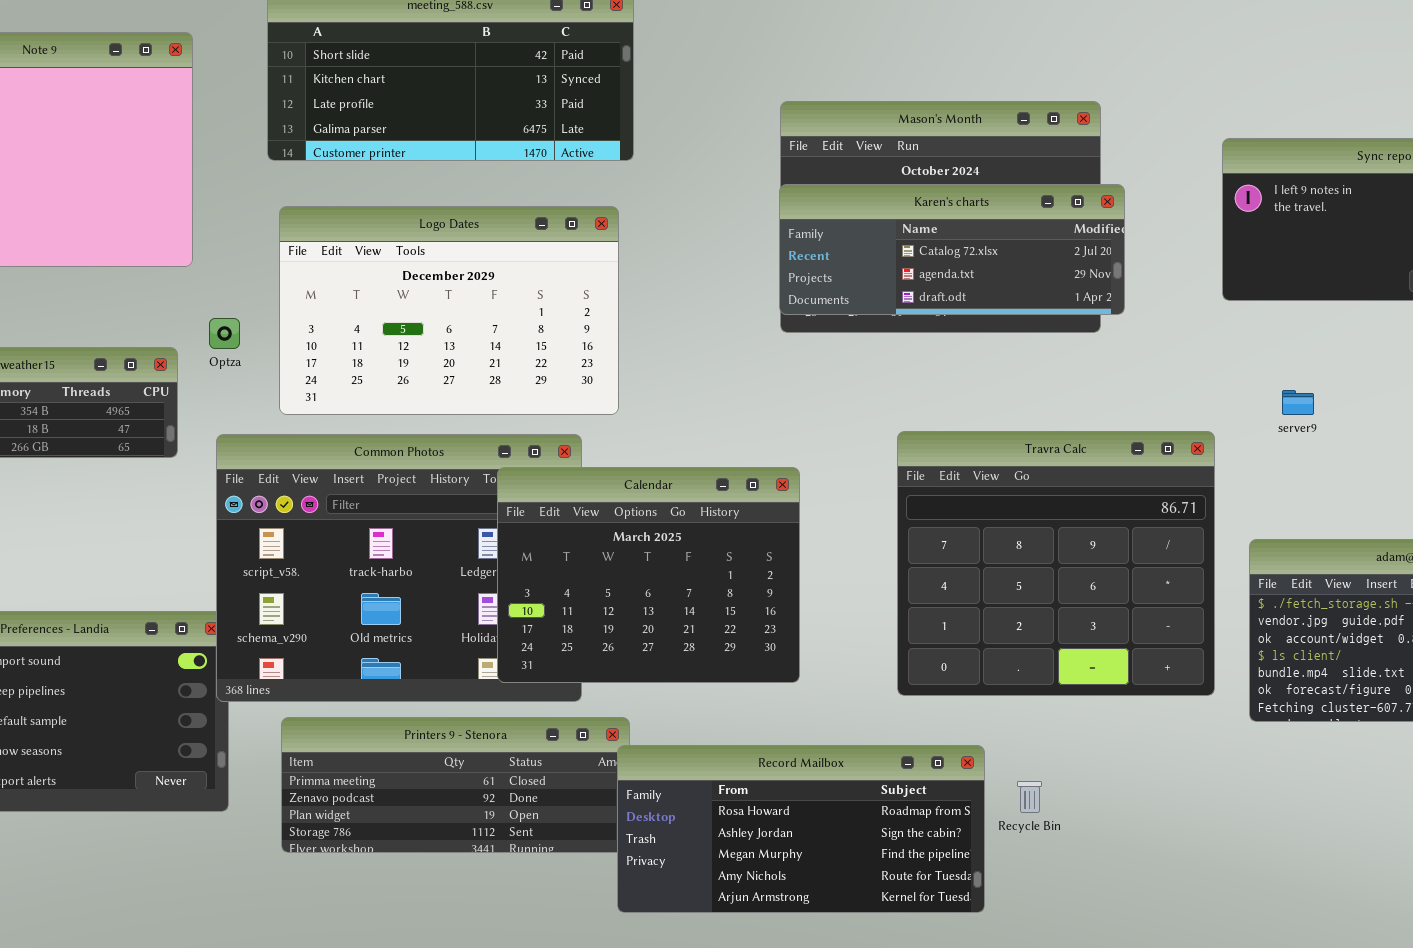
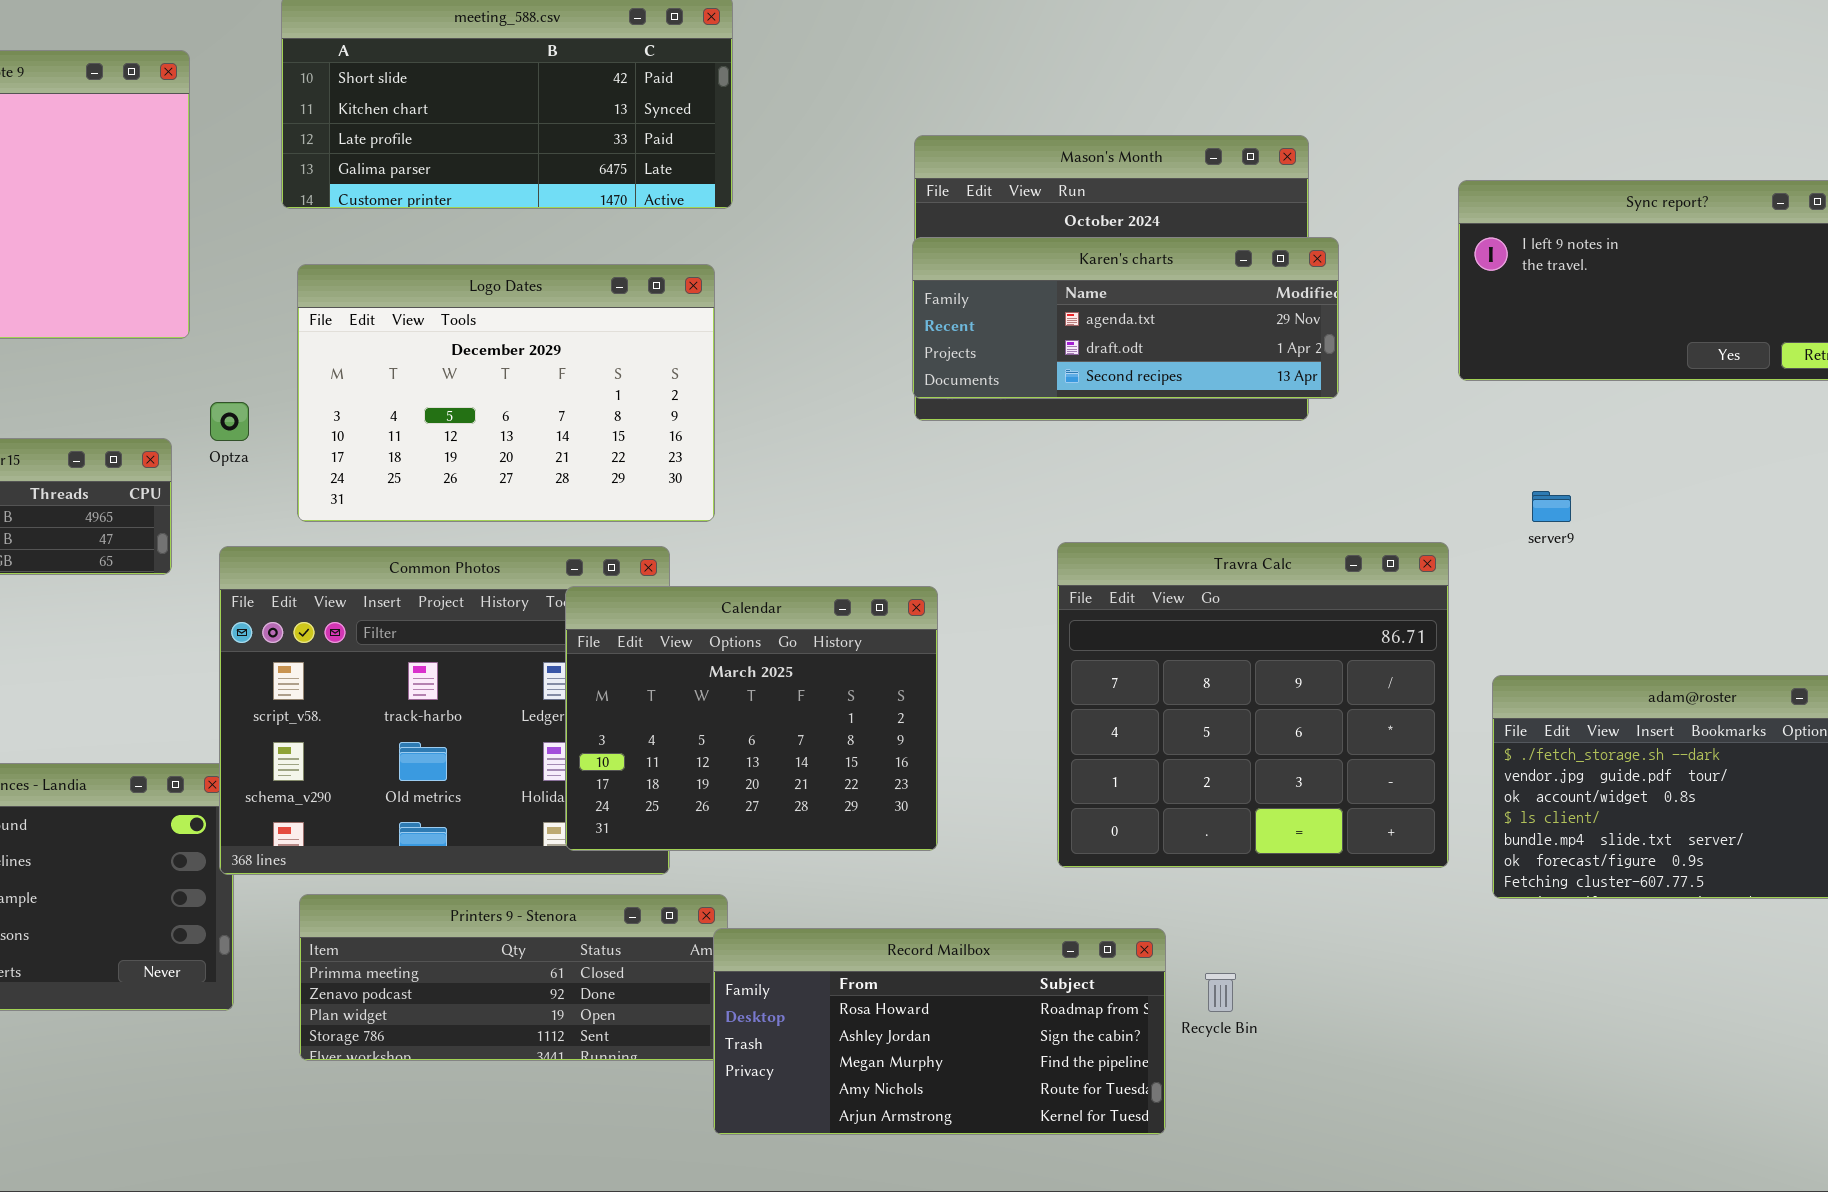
Karen's charts: [779,184,1125,315] -> [912,237,1339,399], scrolled down 1 row

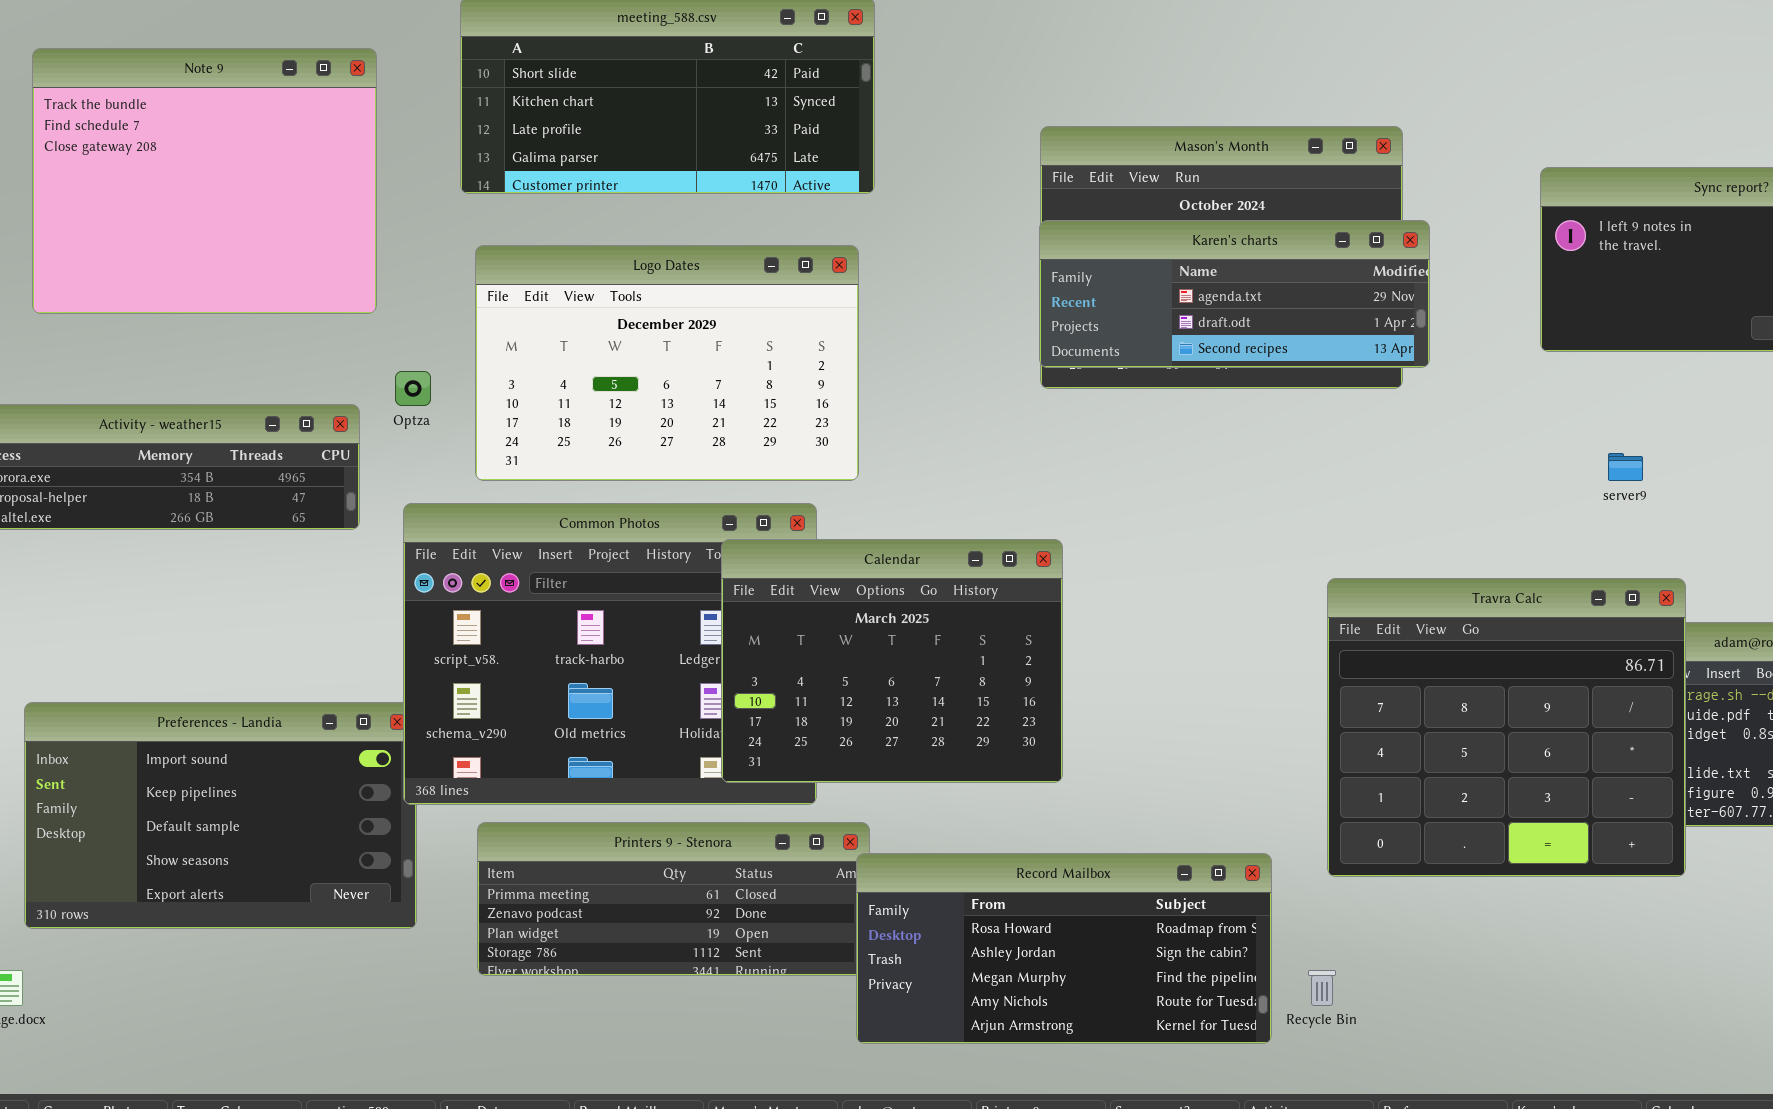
Travra Calc: [1057,542,1449,868] -> [1327,578,1686,877], moved
Recycle Bin: [1205,973,1236,1012] -> [1308,970,1336,1006], moved

